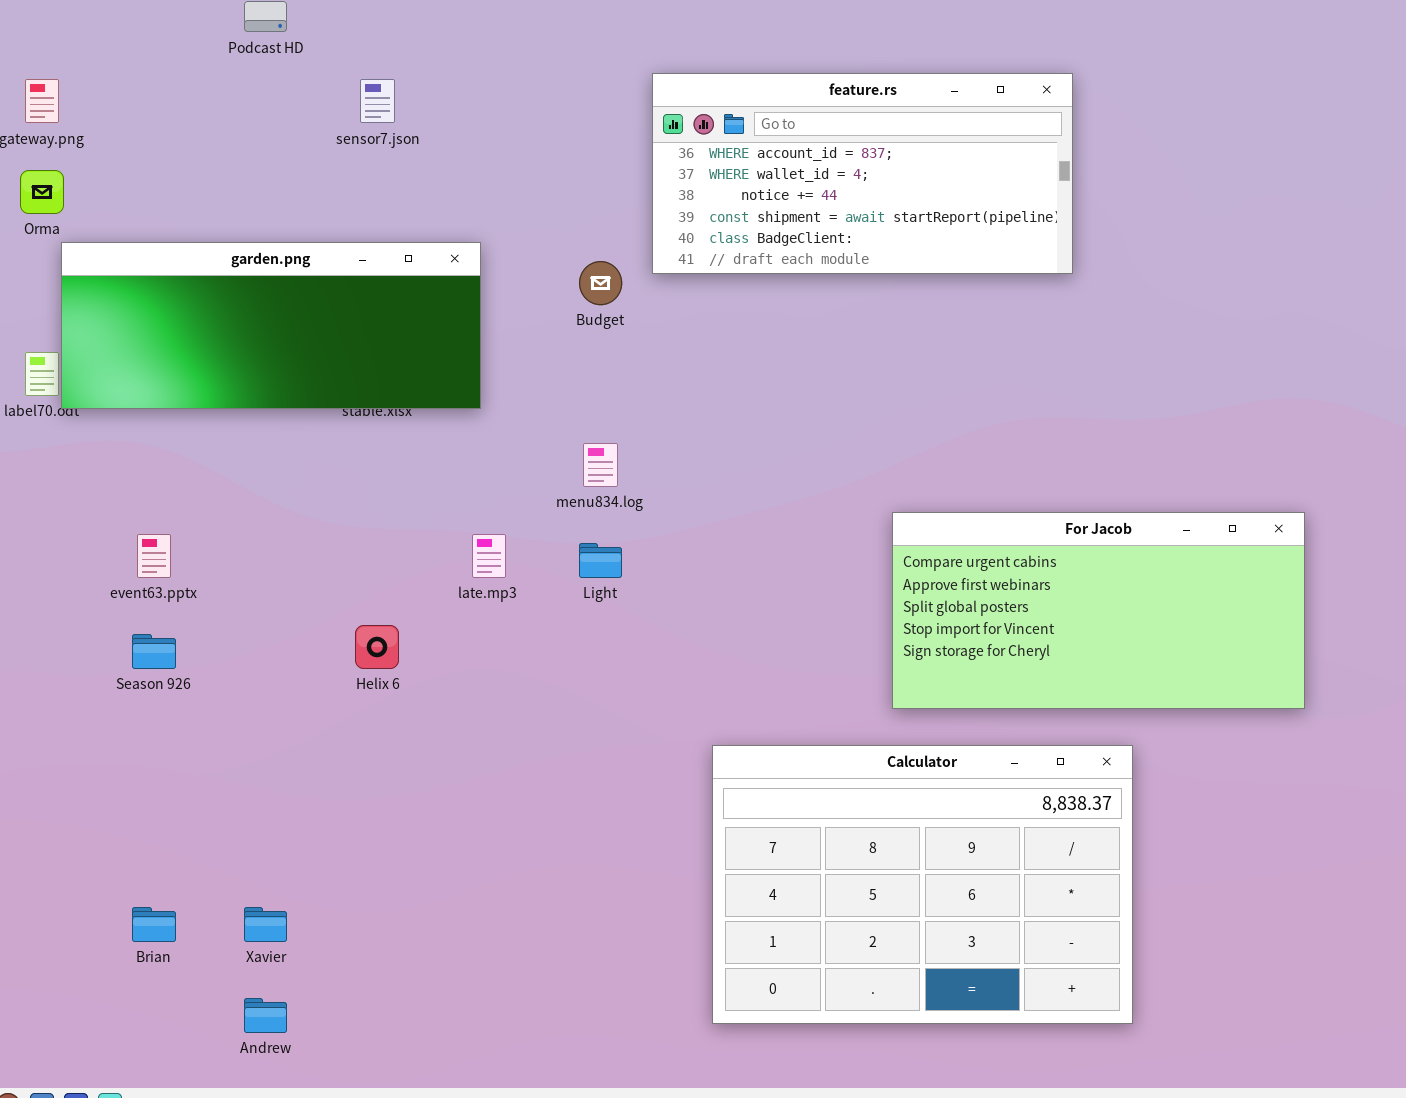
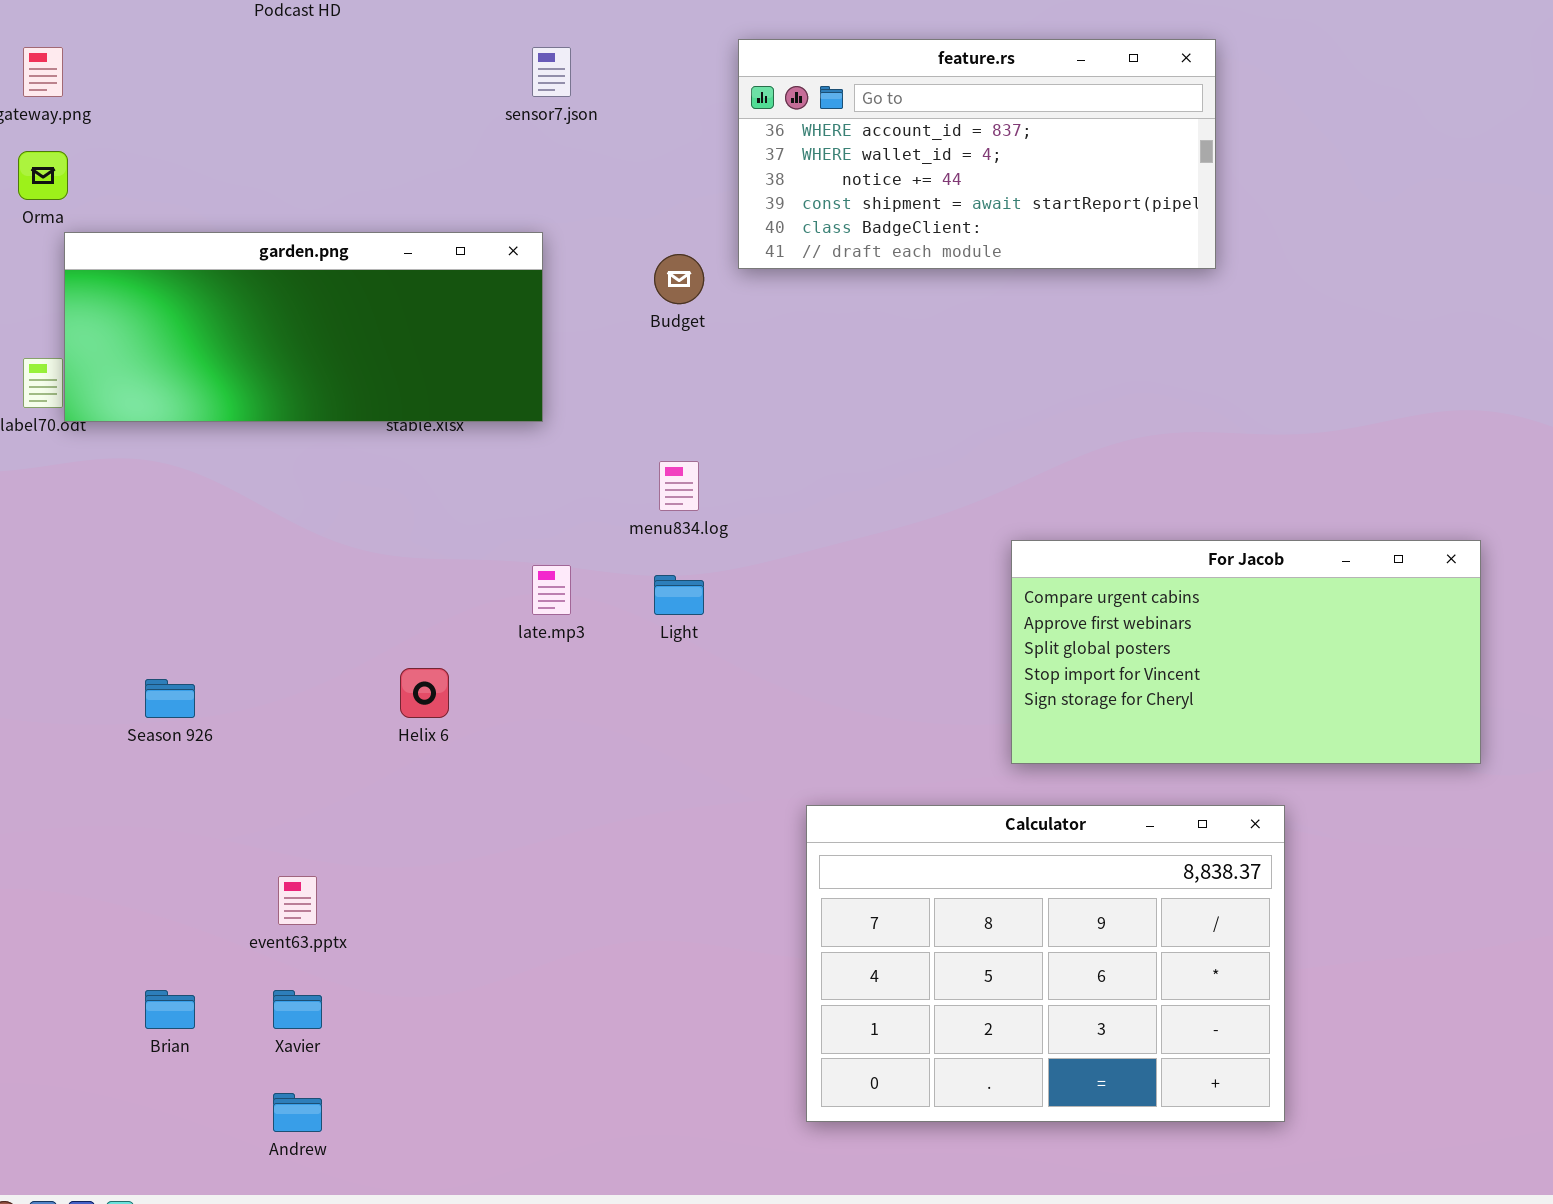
sensor7.json: [360,79,395,123] -> [532,47,571,97], moved
event63.pptx: [137,534,171,578] -> [278,876,317,925], moved

